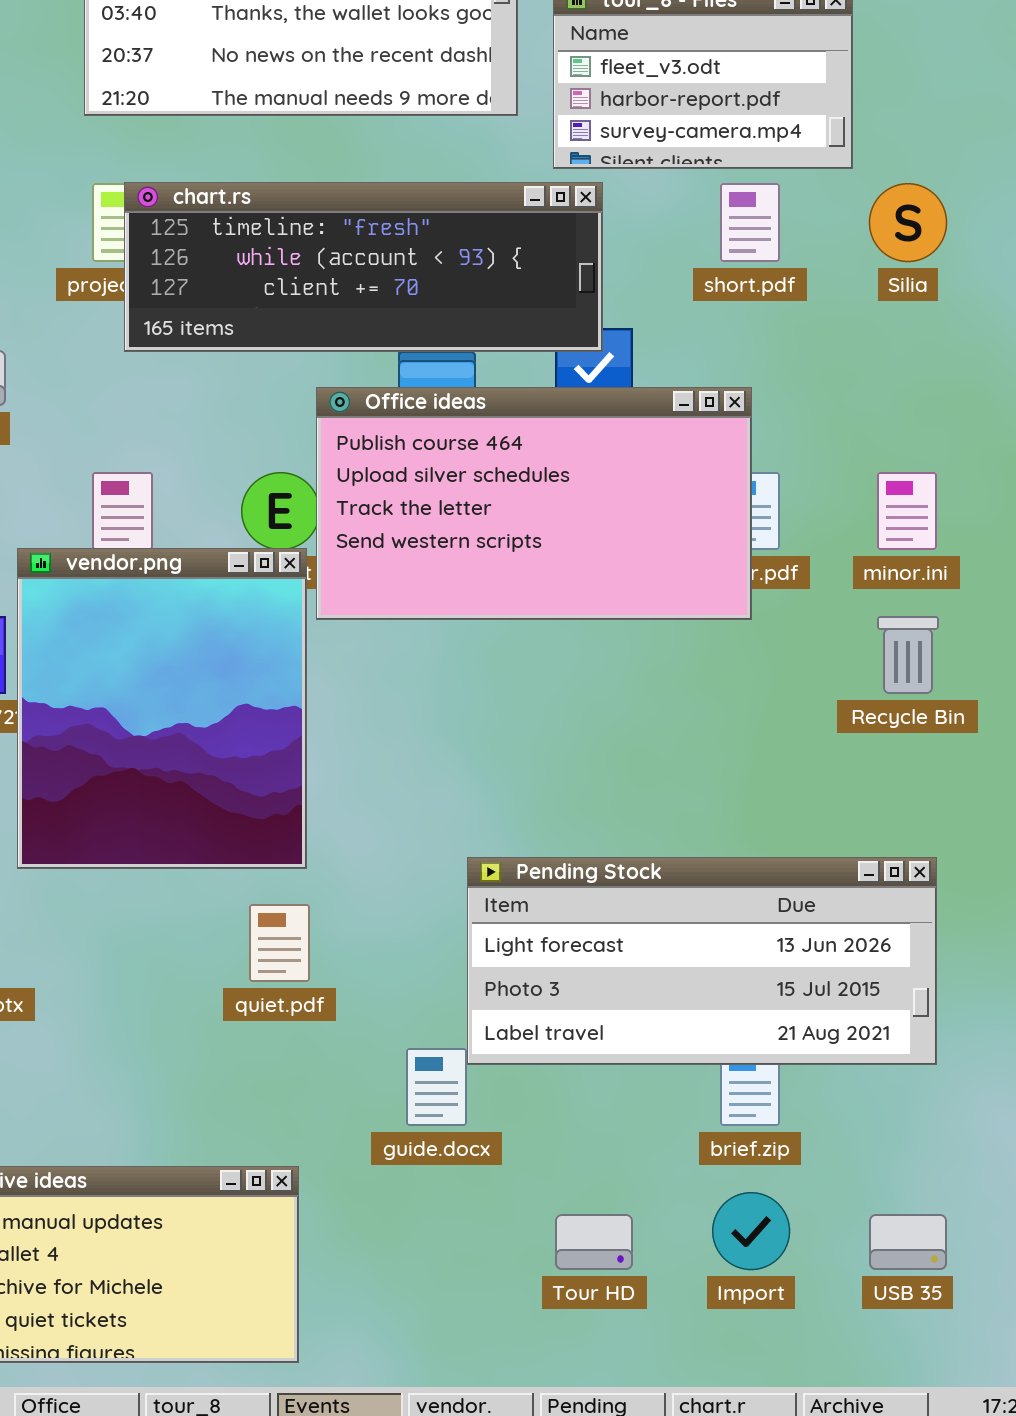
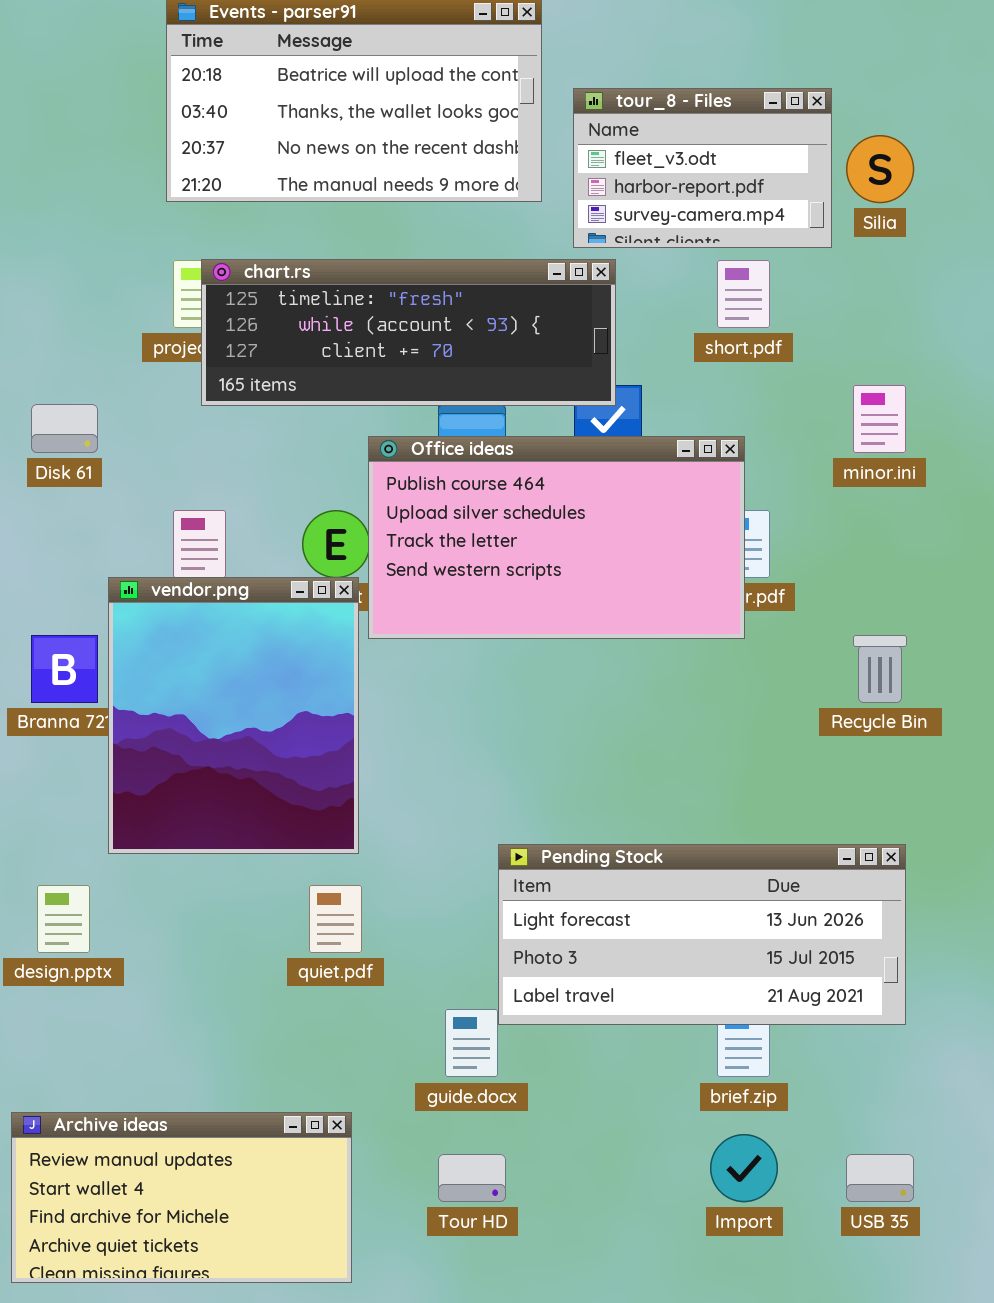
Silia: [869,183,947,262] -> [846,135,914,203], moved
minor.ini: [877,472,937,550] -> [853,385,906,453], moved
Tour HD: [555,1214,633,1270] -> [438,1154,506,1202], moved

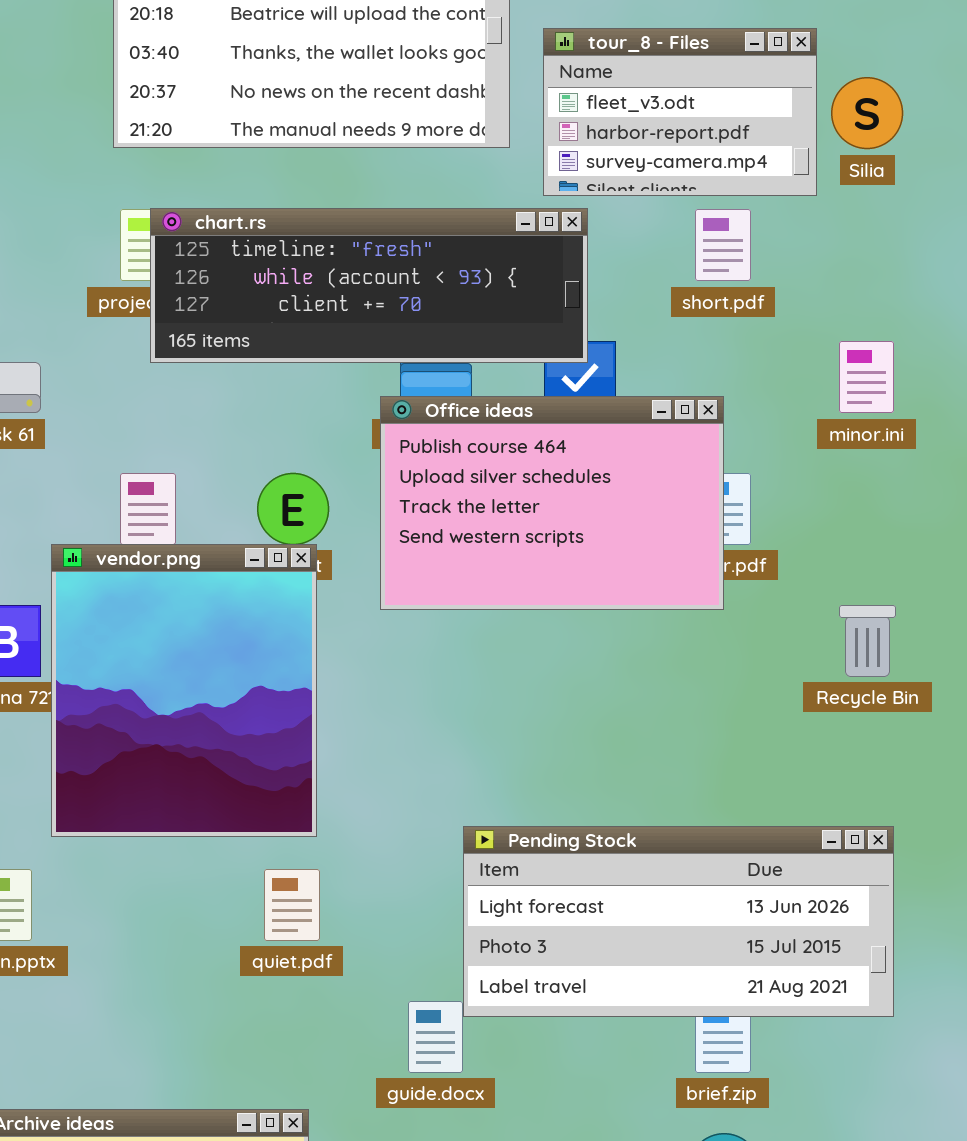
Office ideas: [368,436,745,639] -> [380,396,724,610], resized

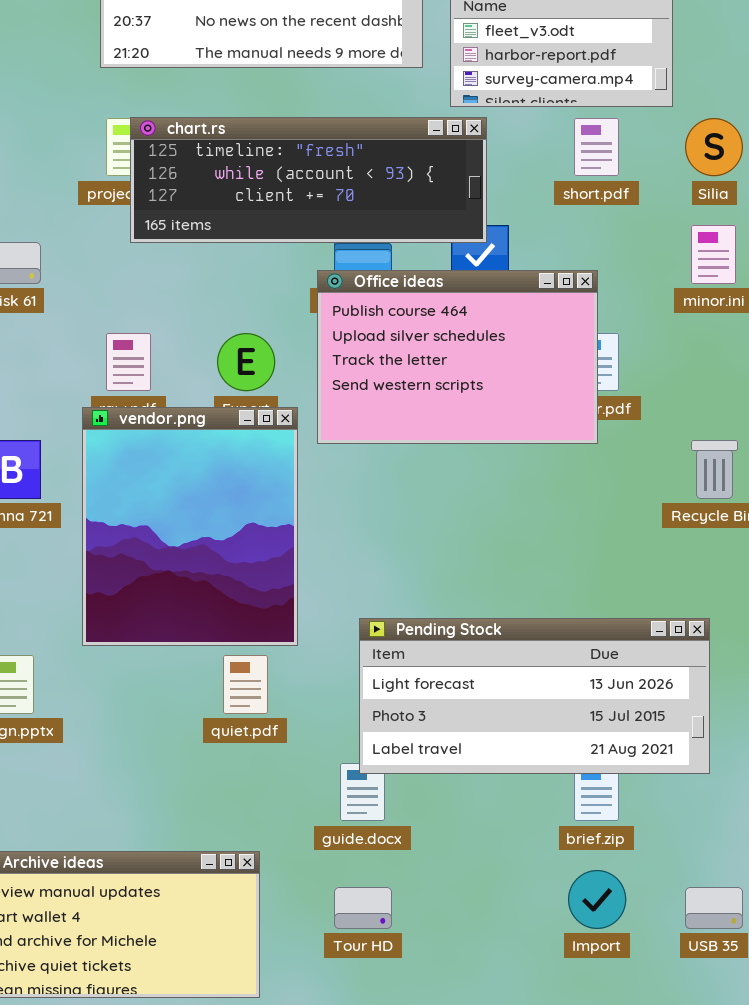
Silia: [831,77,903,149] -> [685,118,743,176], moved
vendor.png: [51,544,317,837] -> [82,407,298,646], moved
Pending Stock: [463,826,894,1017] -> [359,618,710,774], moved

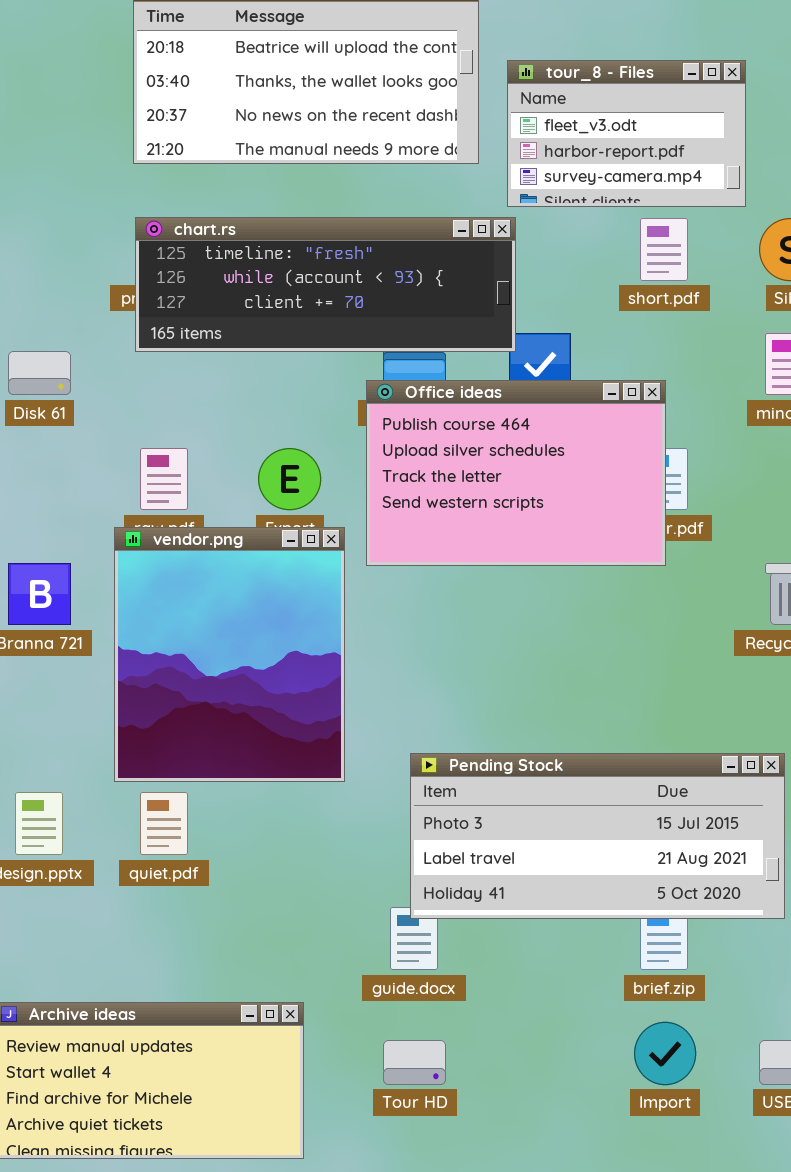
chart.rs: [130,117,487,243] -> [135,217,516,352], moved
Pending Stock: [359,618,710,774] -> [410,753,785,919], scrolled down 1 row
quiet.pdf: [223,655,268,714] -> [140,792,188,855], moved

